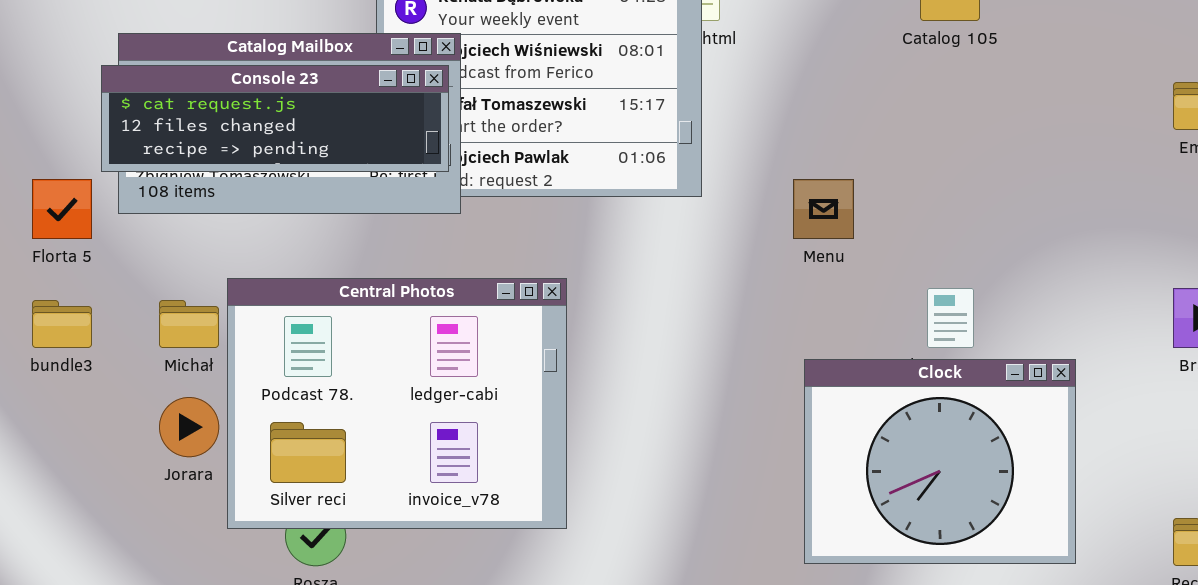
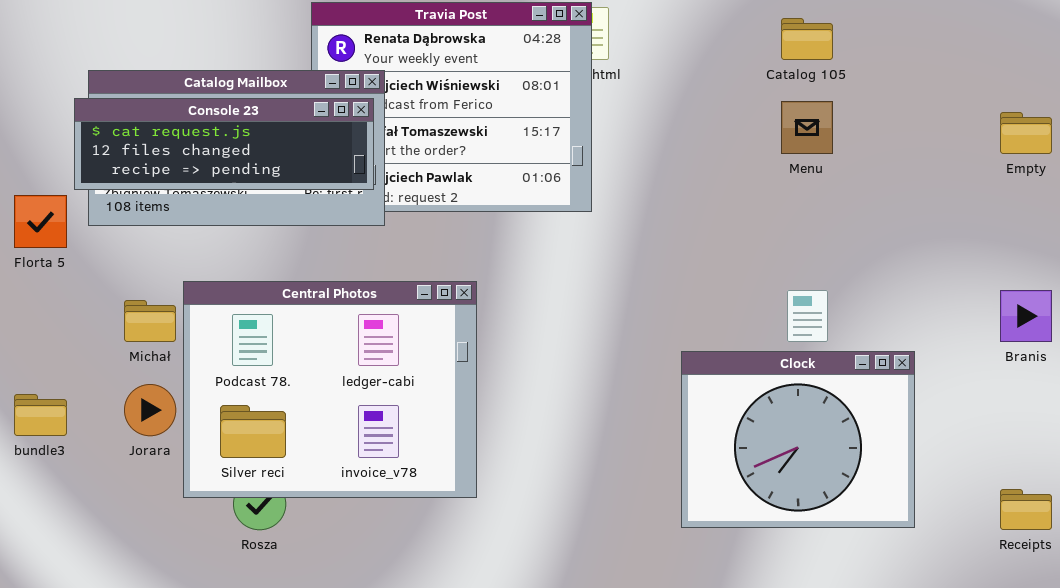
Menu: [793,179,854,239] -> [781,101,833,154], moved
bundle3: [32,300,92,348] -> [14,394,67,436], moved

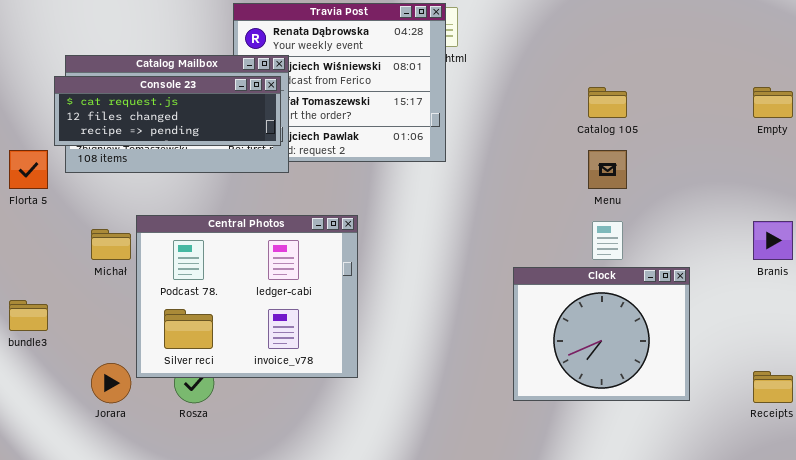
Catalog 105: [781,18,833,60] -> [588,87,627,118], moved
Menu: [781,101,833,154] -> [588,150,627,189], moved
Jorara: [124,384,176,436] -> [91,363,131,403], moved

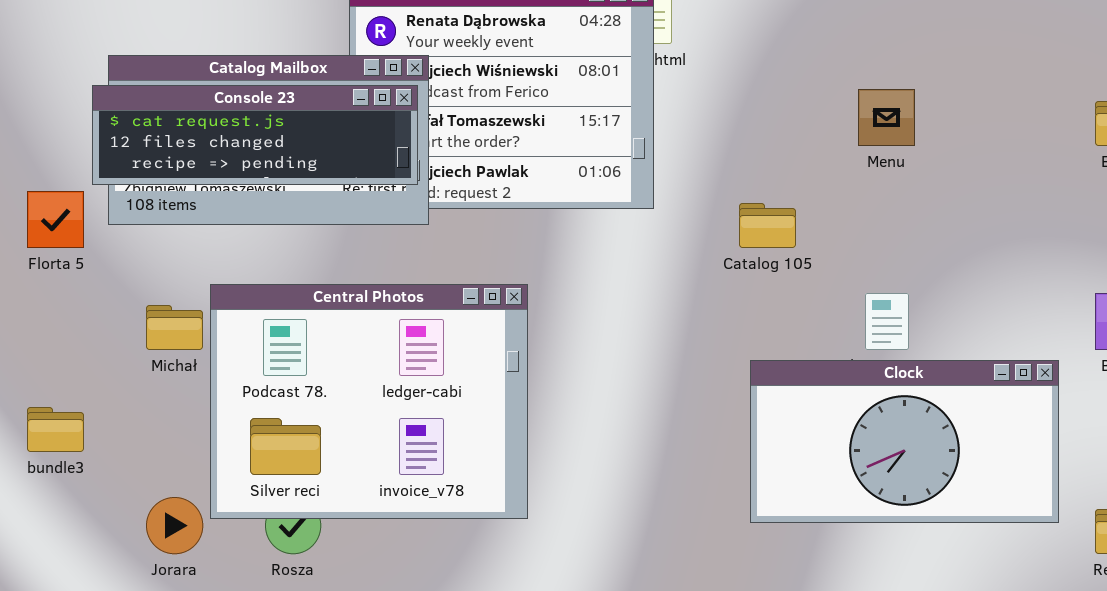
Catalog 105: [588,87,627,118] -> [739,203,796,248], moved
Menu: [588,150,627,189] -> [858,89,915,146], moved
Clock: [513,267,690,401] -> [750,360,1059,523], resized

